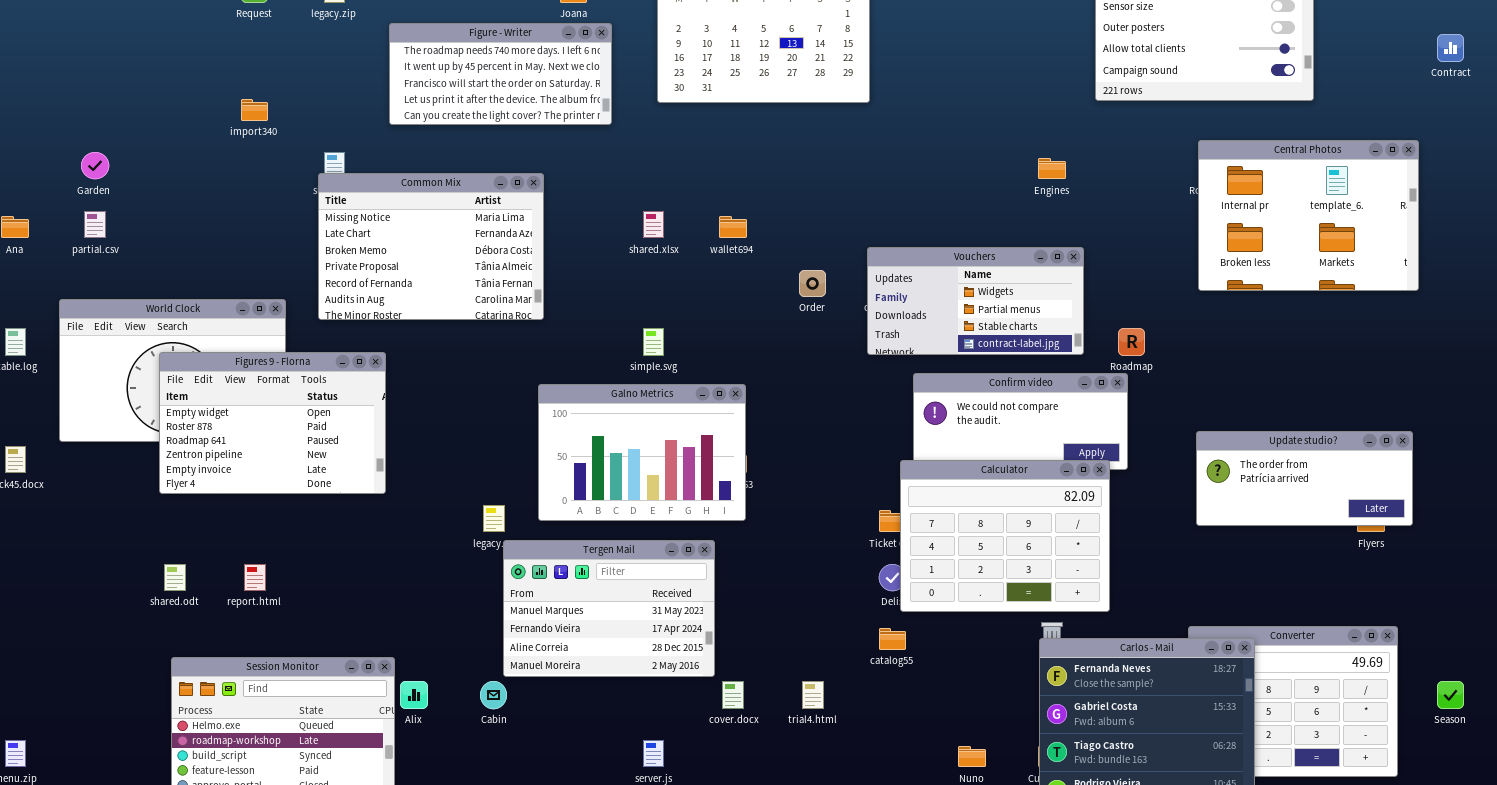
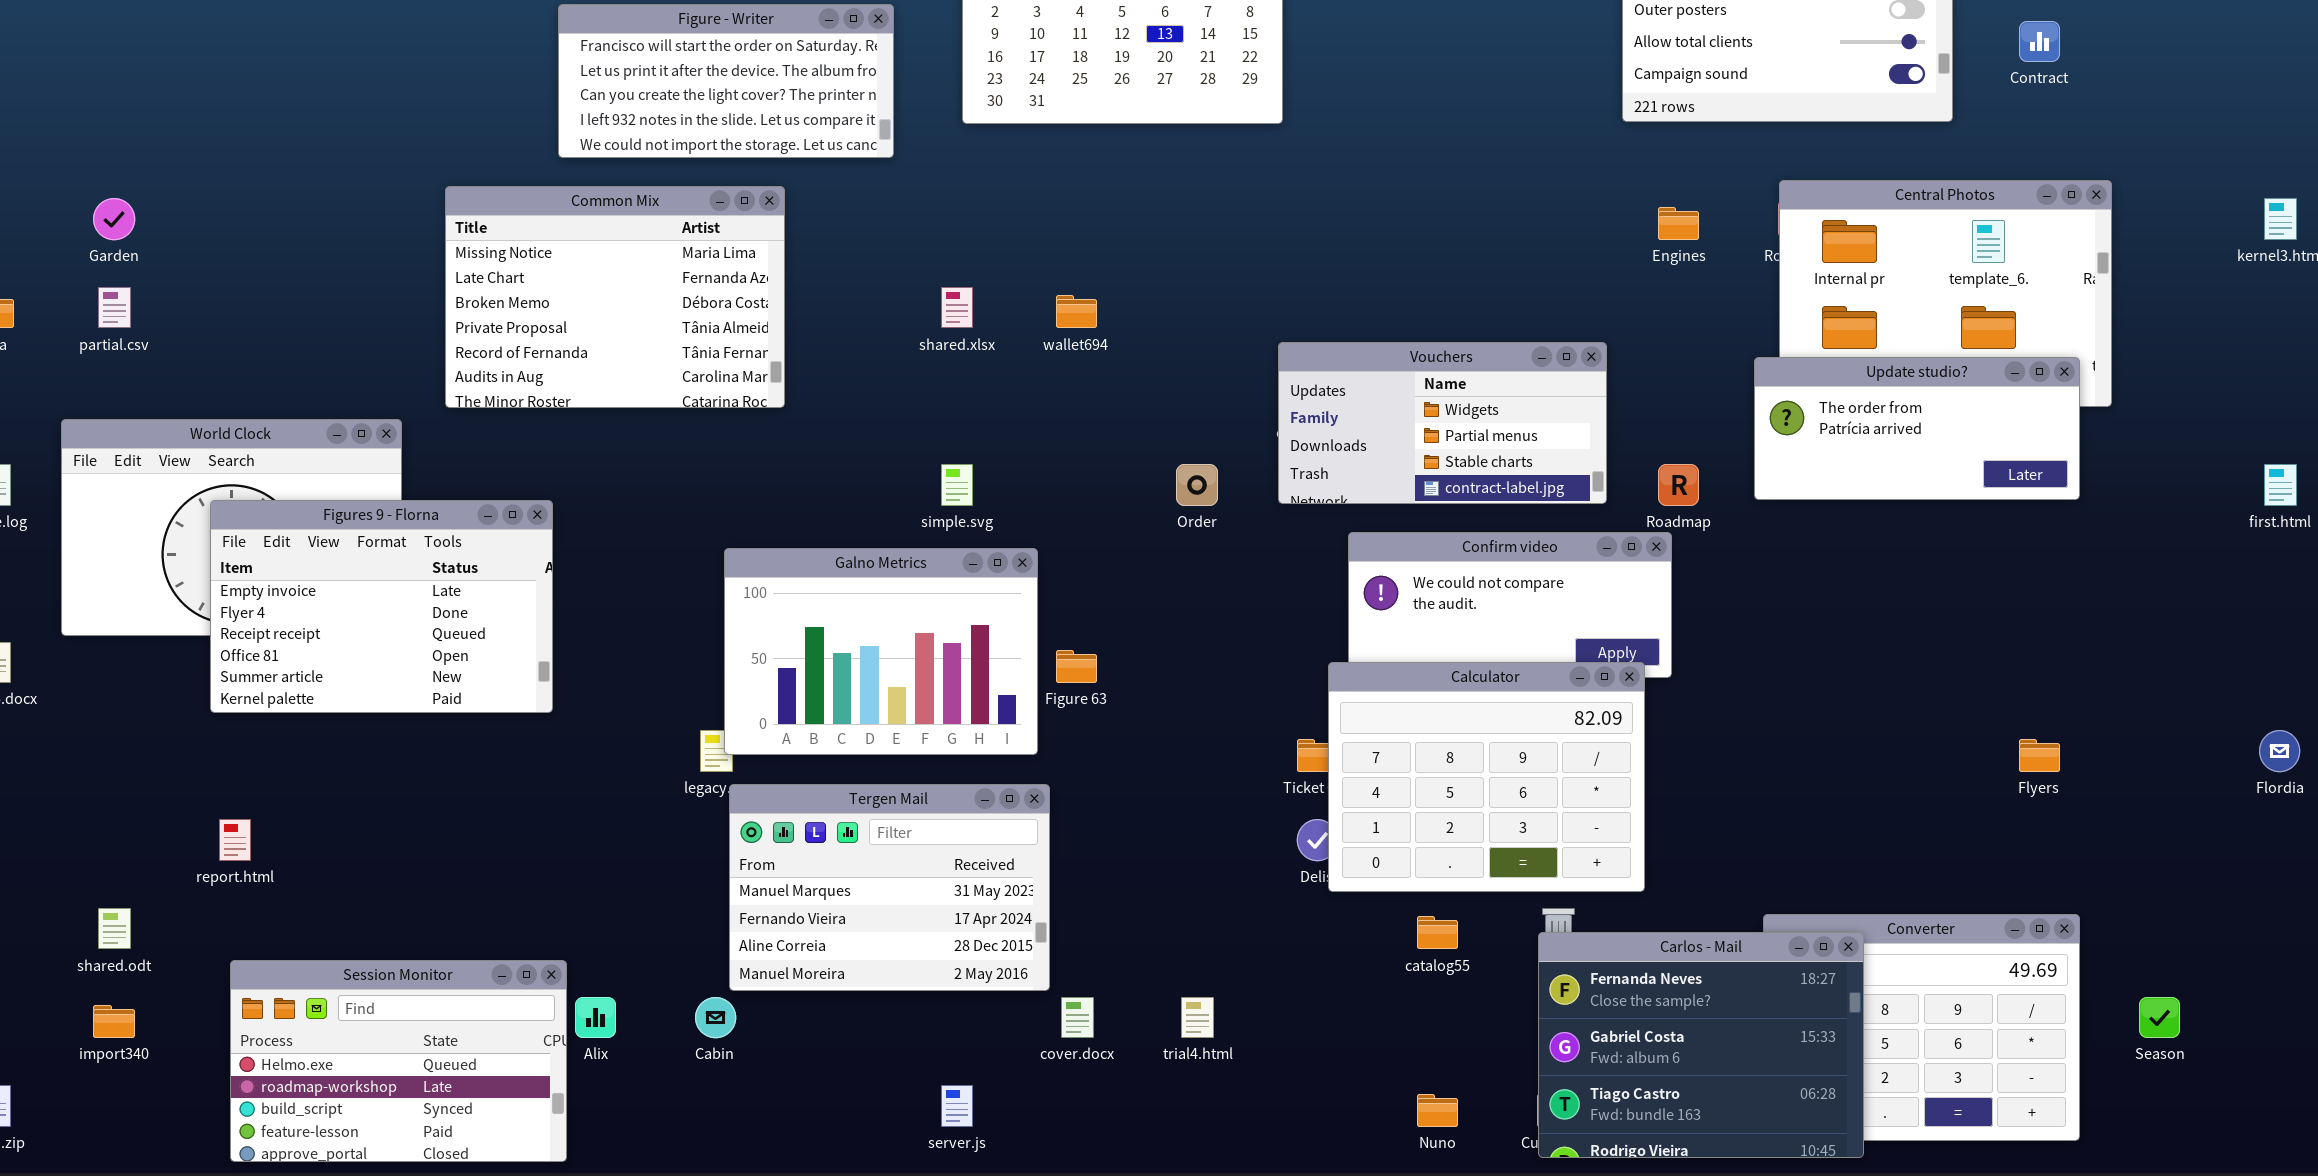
Figure - Writer: [389,23,612,125] -> [558,4,894,158], scrolled down 2 rows
Contract: [1437,34,1464,62] -> [2019,21,2060,62], moved
import340: [241,99,268,121] -> [93,1005,135,1038], moved
Engines: [1038,158,1066,179] -> [1658,207,1699,240], moved
Common Mix: [318,173,544,320] -> [445,186,785,408], moved
Order: [799,270,826,297] -> [1176,464,1218,506], moved
Figures 9 - Florna: [159,352,386,494] -> [210,500,553,713], scrolled down 4 rows
Galno Metrics: [538,384,746,521] -> [724,548,1038,755], moved
Update studio?: [1196,431,1413,526] -> [1754,357,2080,500], moved
shared.odt: [164,564,186,591] -> [98,908,131,949], moved
report.html: [244,564,266,591] -> [219,819,251,861], moved
catalog55: [879,628,906,650] -> [1417,916,1458,949], moved

